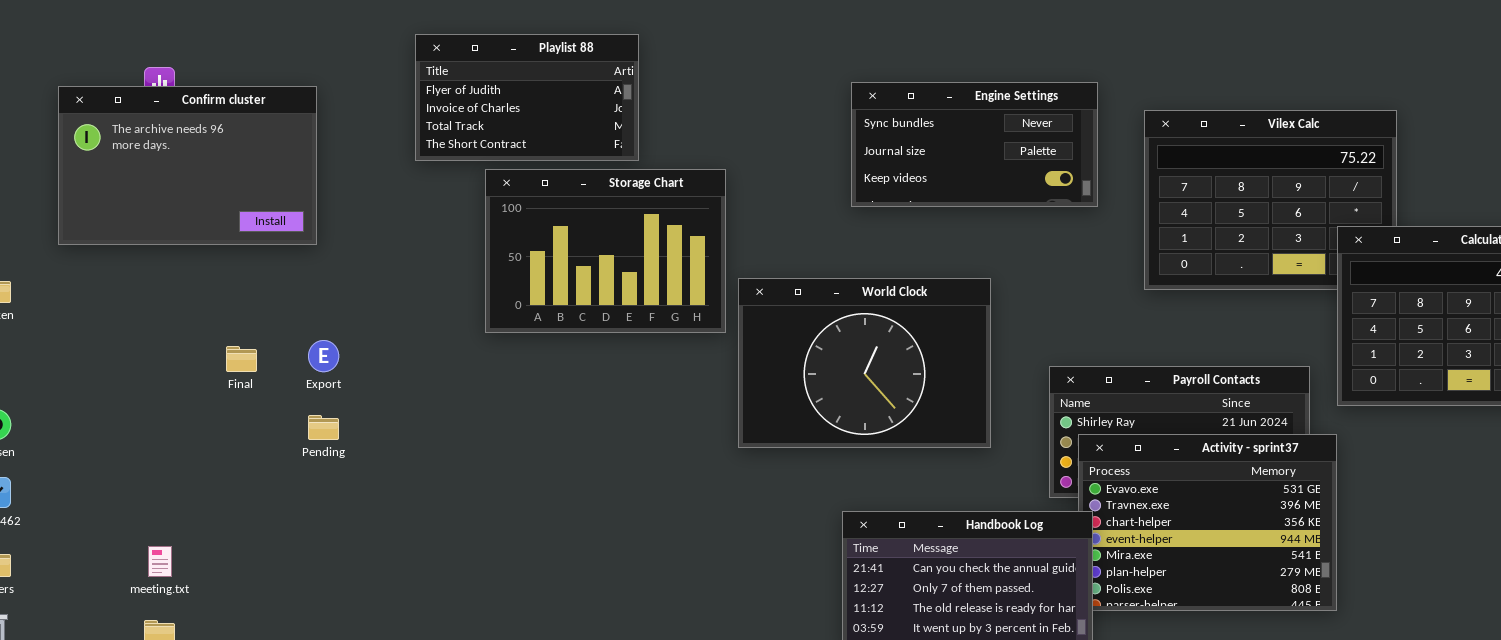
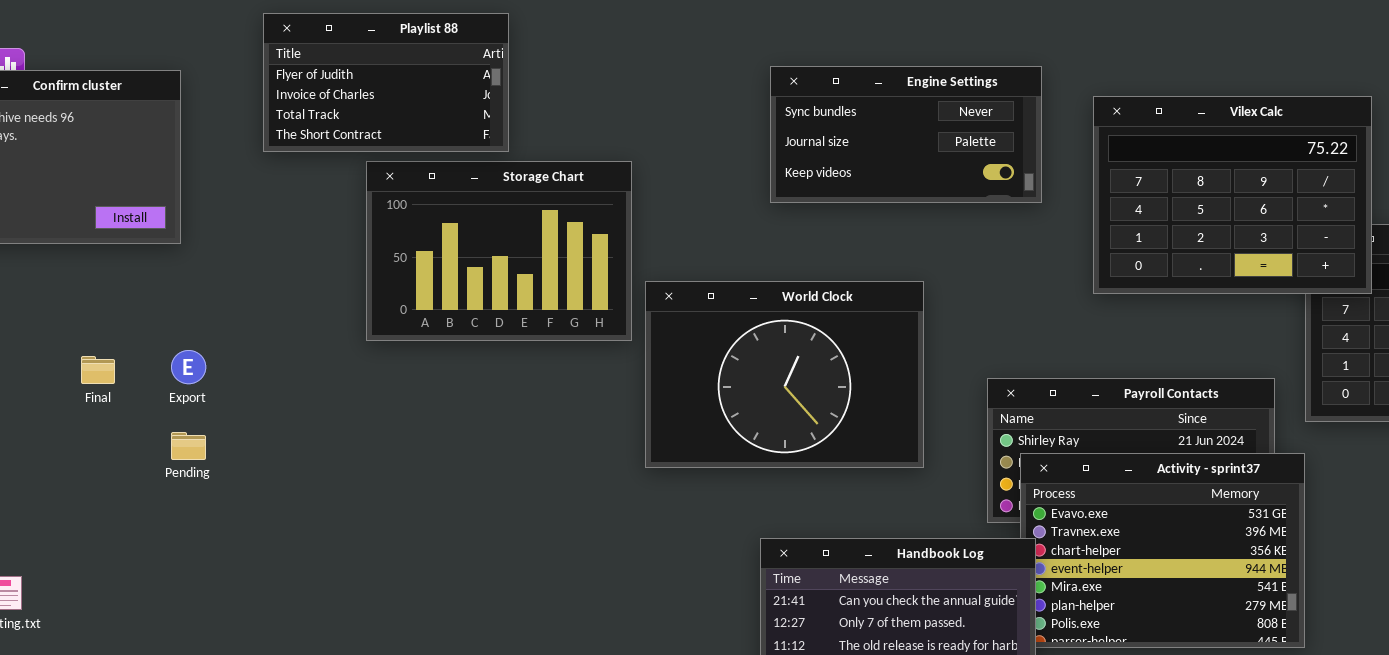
Playlist 88: [415,34,639,161] -> [263,13,509,152], moved
Vilex Calc: [1144,110,1397,290] -> [1093,96,1372,294], raised

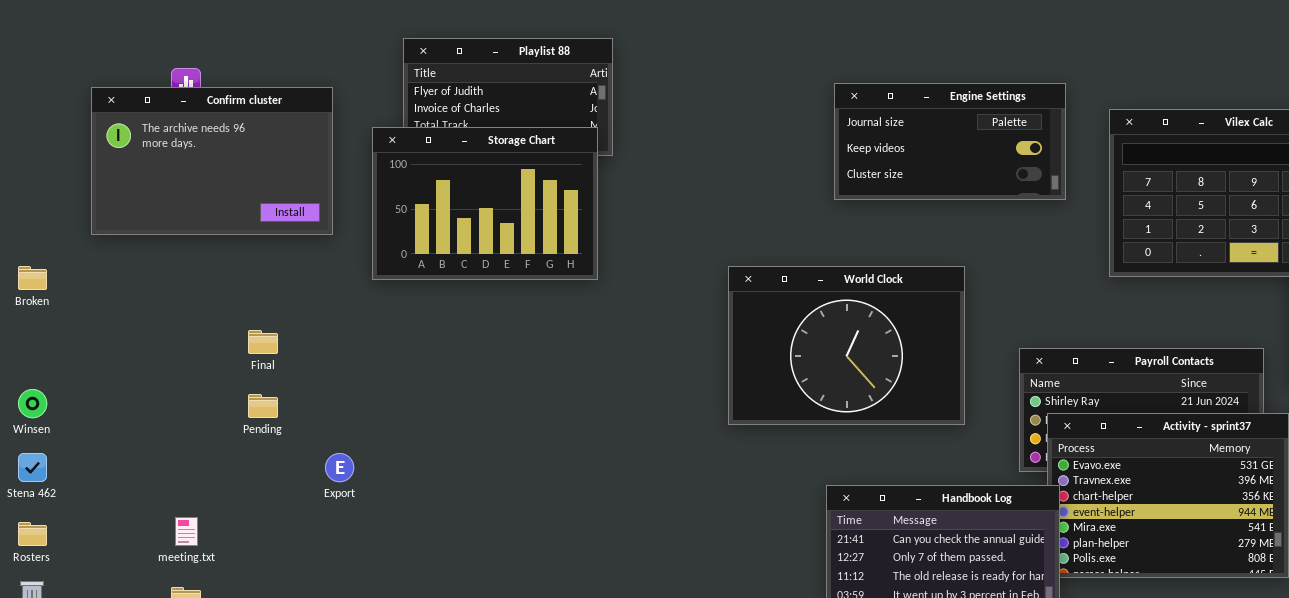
Engine Settings: [770,66,1042,203] -> [834,83,1066,200], scrolled down 1 row
Storage Chart: [366,161,632,341] -> [372,127,598,280], moved
Export: [171,350,206,384] -> [325,453,354,482], moved
Pending: [171,432,206,460] -> [248,394,278,418], moved

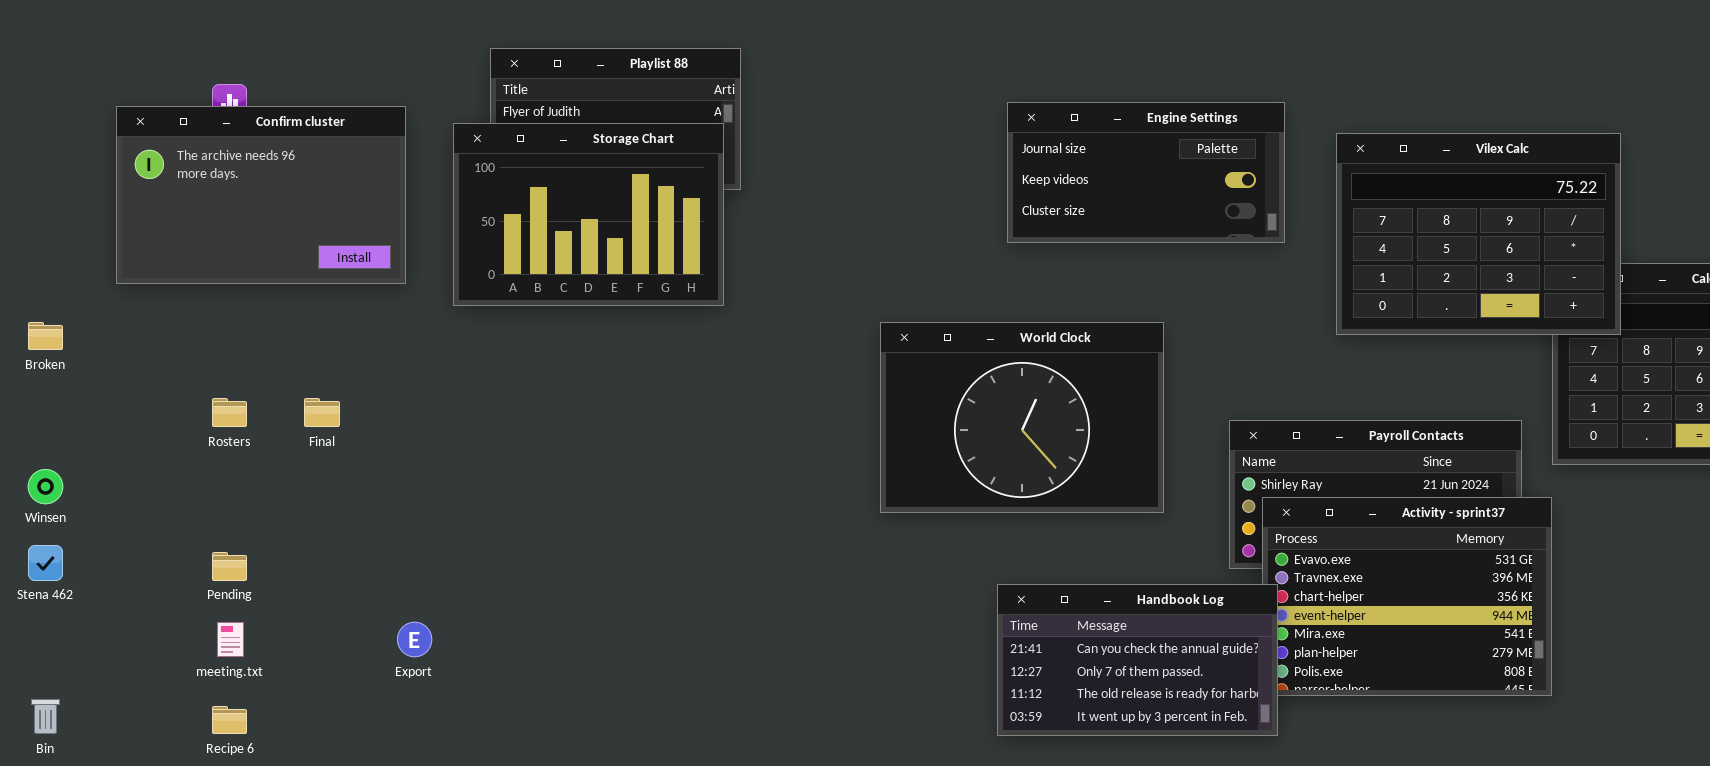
Storage Chart: [372,127,598,280] -> [453,123,724,306], moved
Pending: [248,394,278,418] -> [212,552,247,581], moved
Export: [325,453,354,482] -> [397,622,432,657], moved
Rosters: [18,522,47,546] -> [212,398,247,427], moved

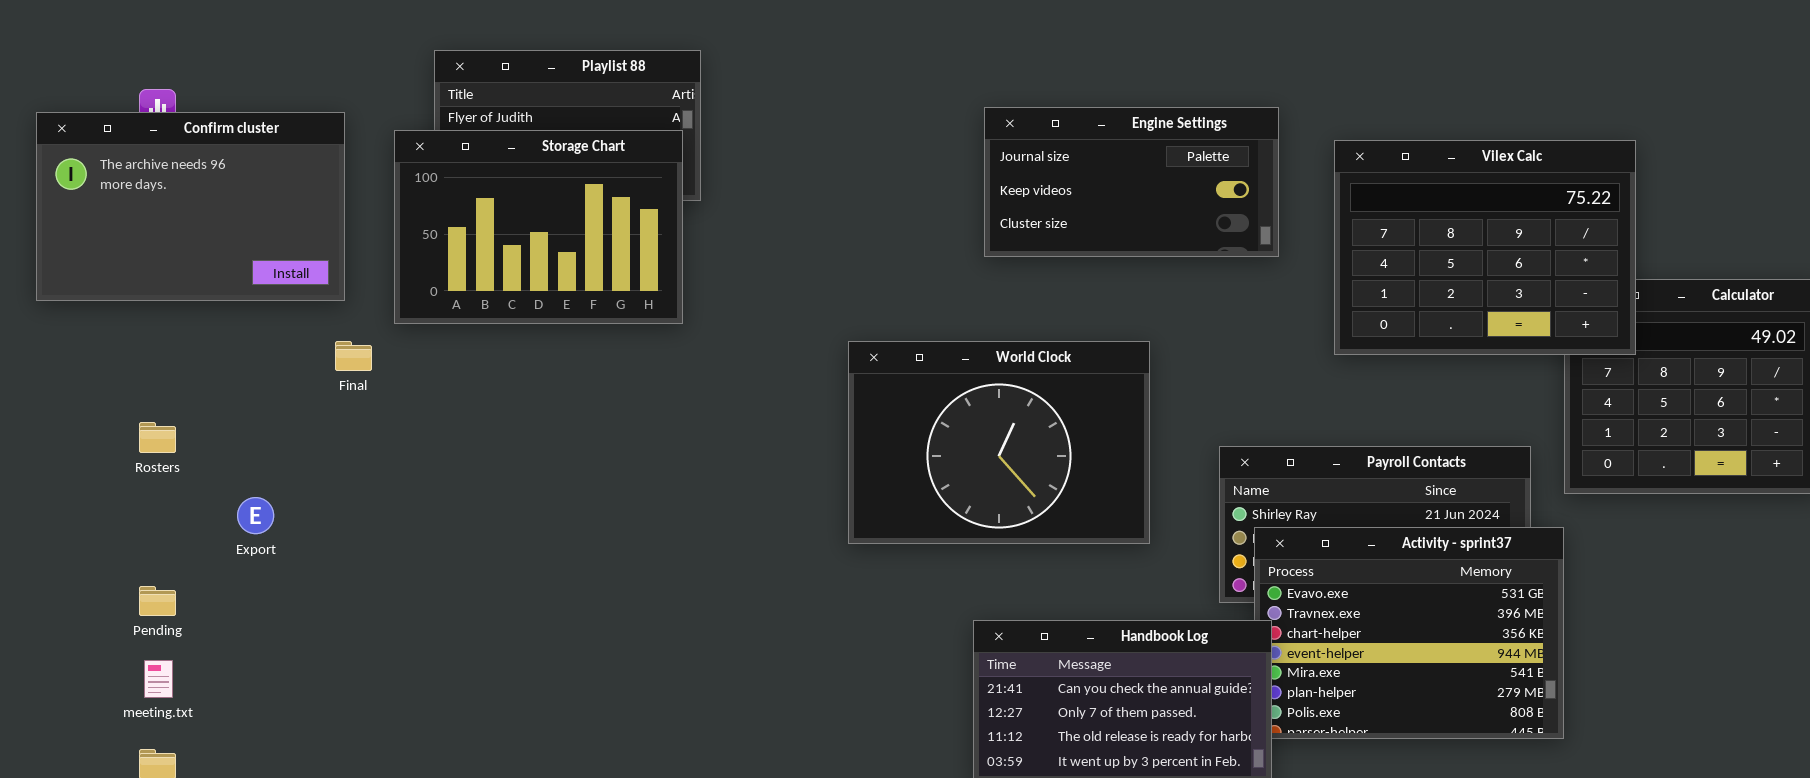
Final: [304,398,340,427] -> [335,341,372,371], moved
Export: [397,622,432,657] -> [237,497,274,534], moved

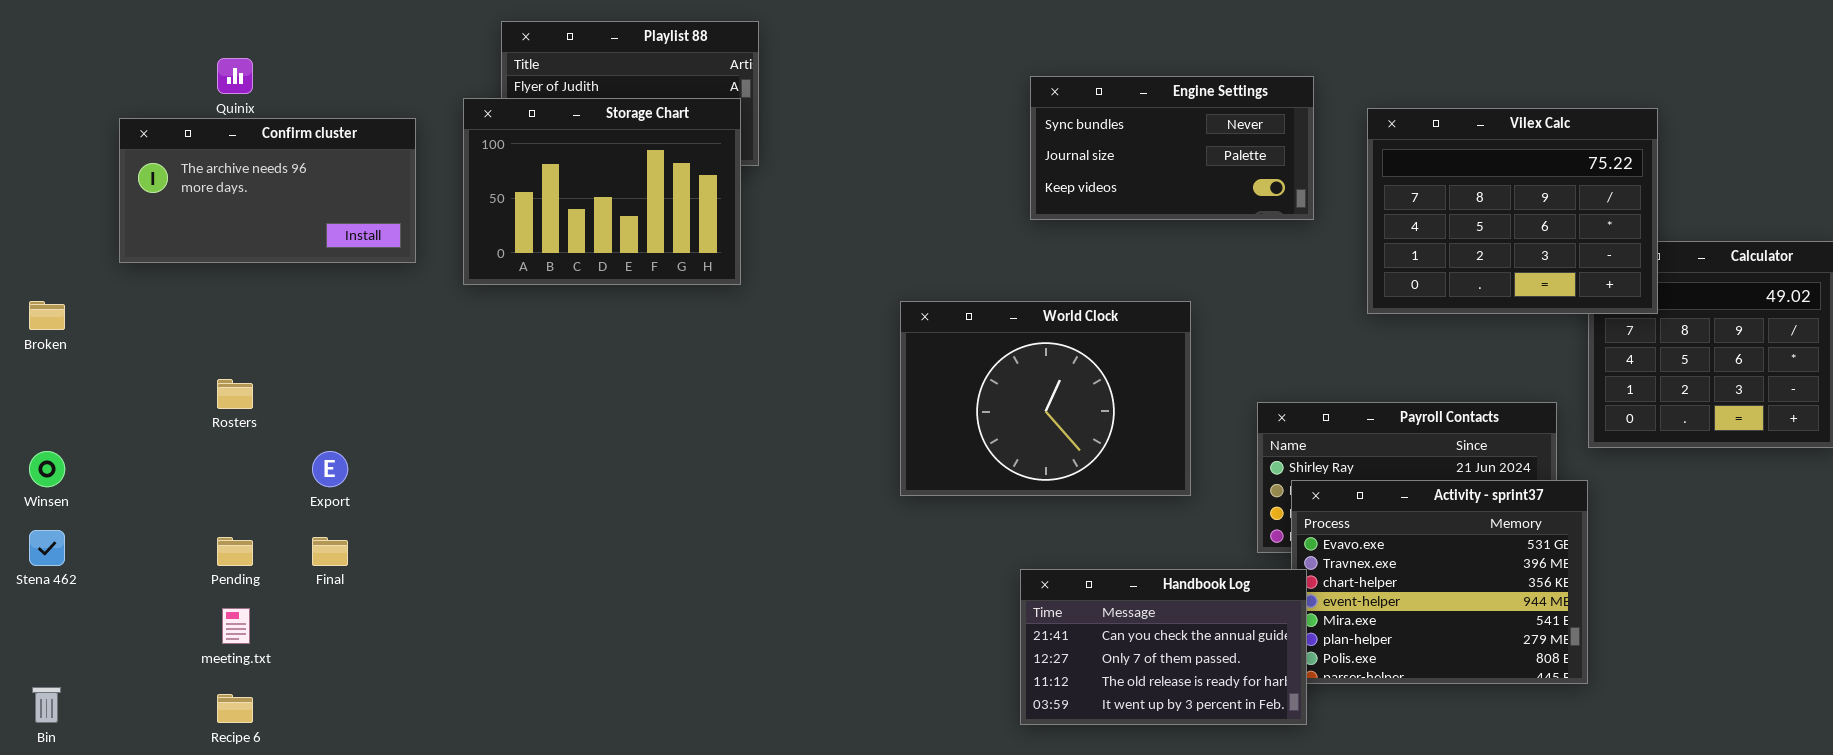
Engine Settings: [984,107,1279,257] -> [1030,76,1314,220], scrolled up 1 row
Confirm cluster: [36,112,345,301] -> [119,118,416,263], resized
Final: [335,341,372,371] -> [312,537,348,566], moved

